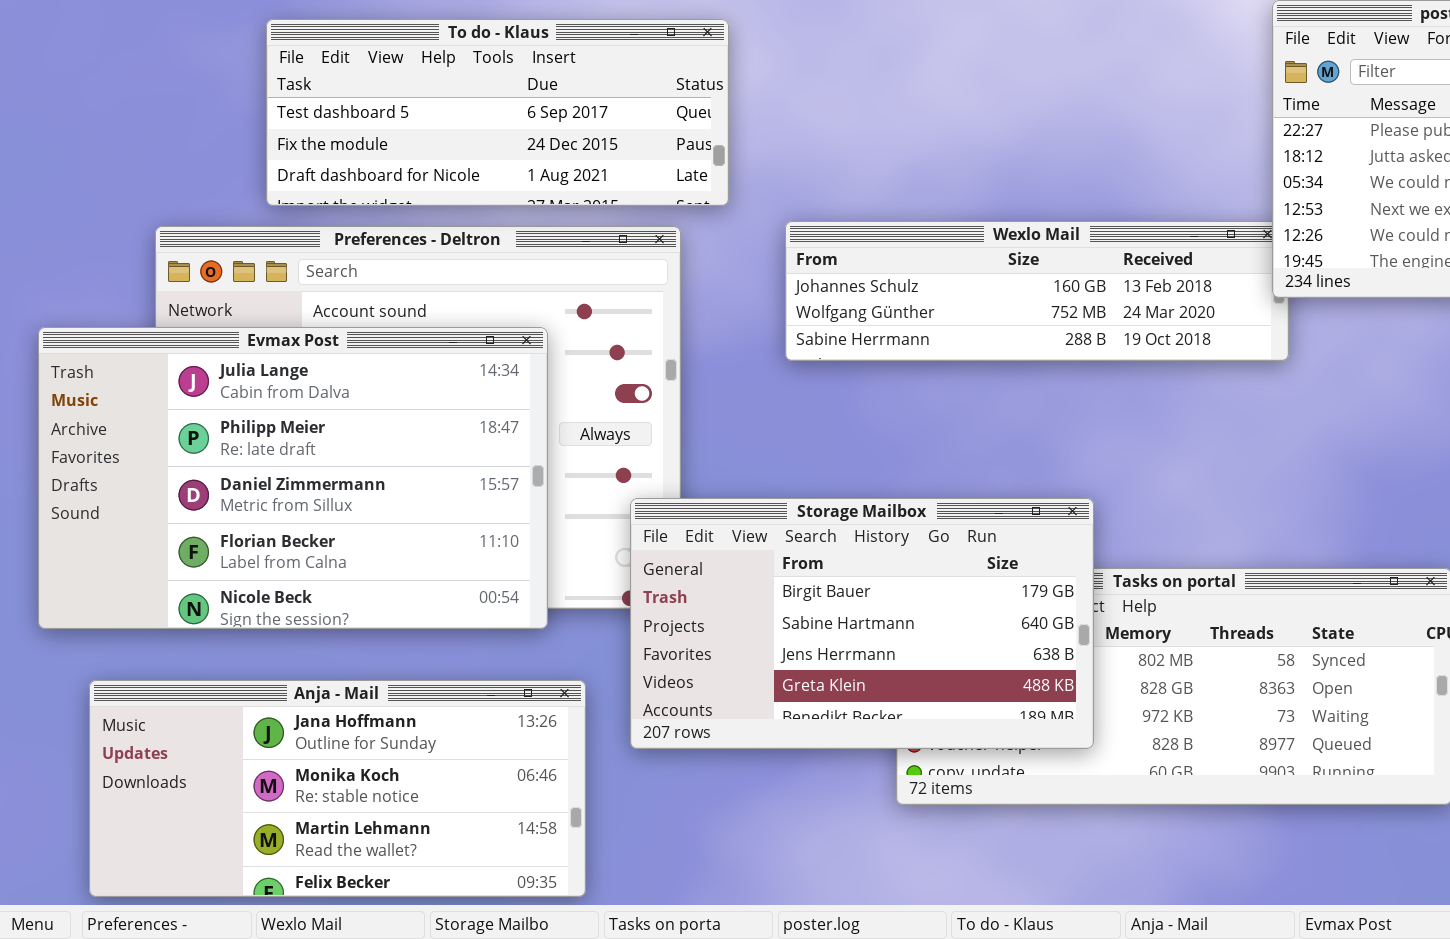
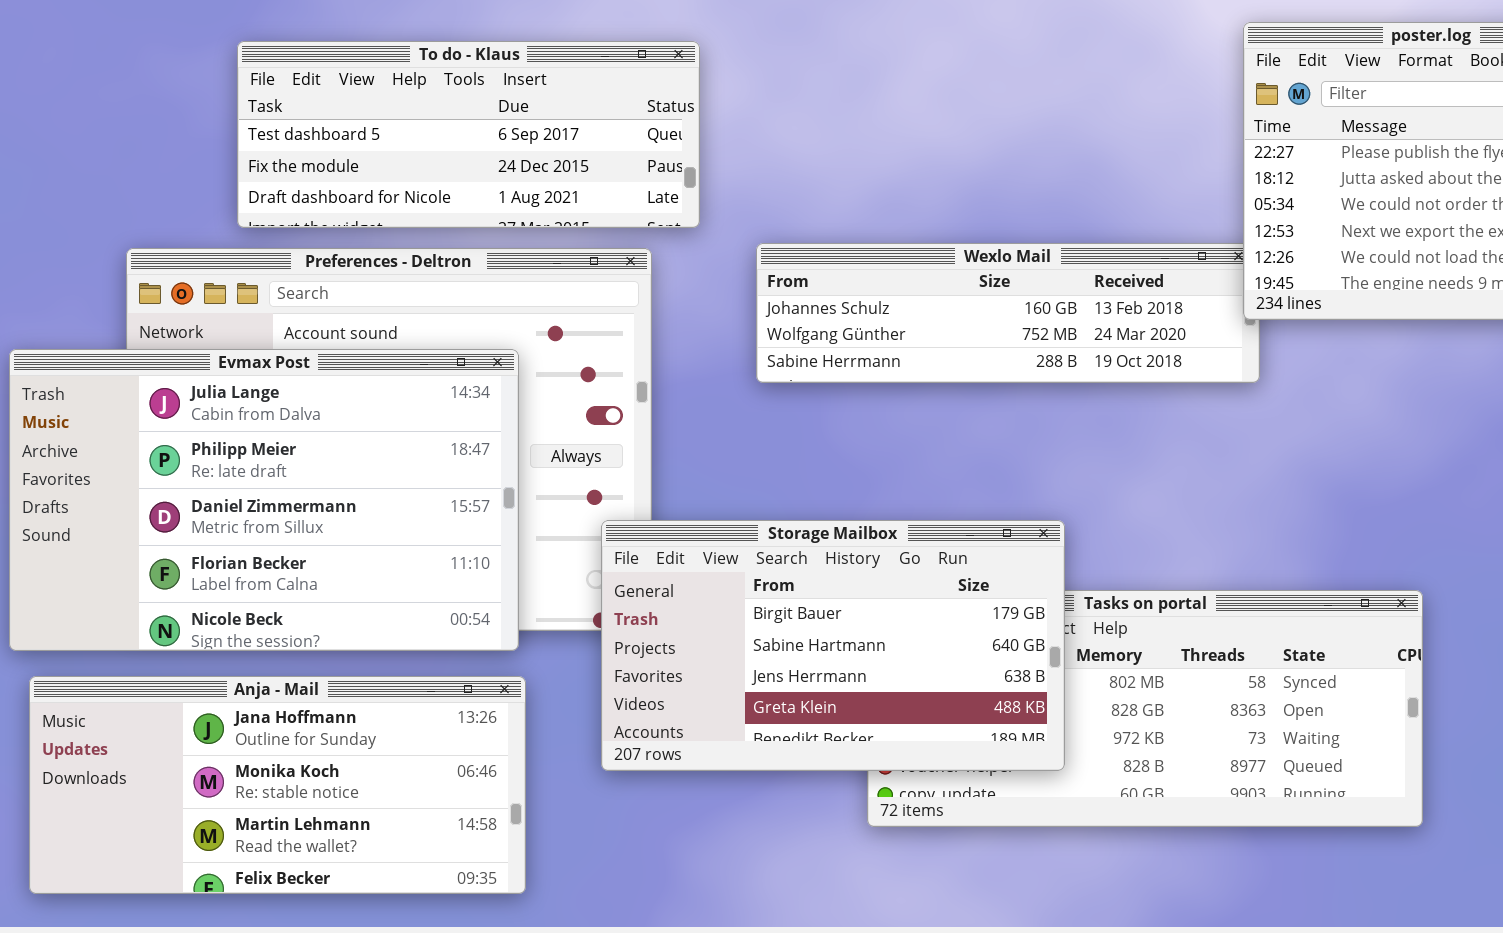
Anja - Mail: [89,680,586,897] -> [29,676,526,894], moved

